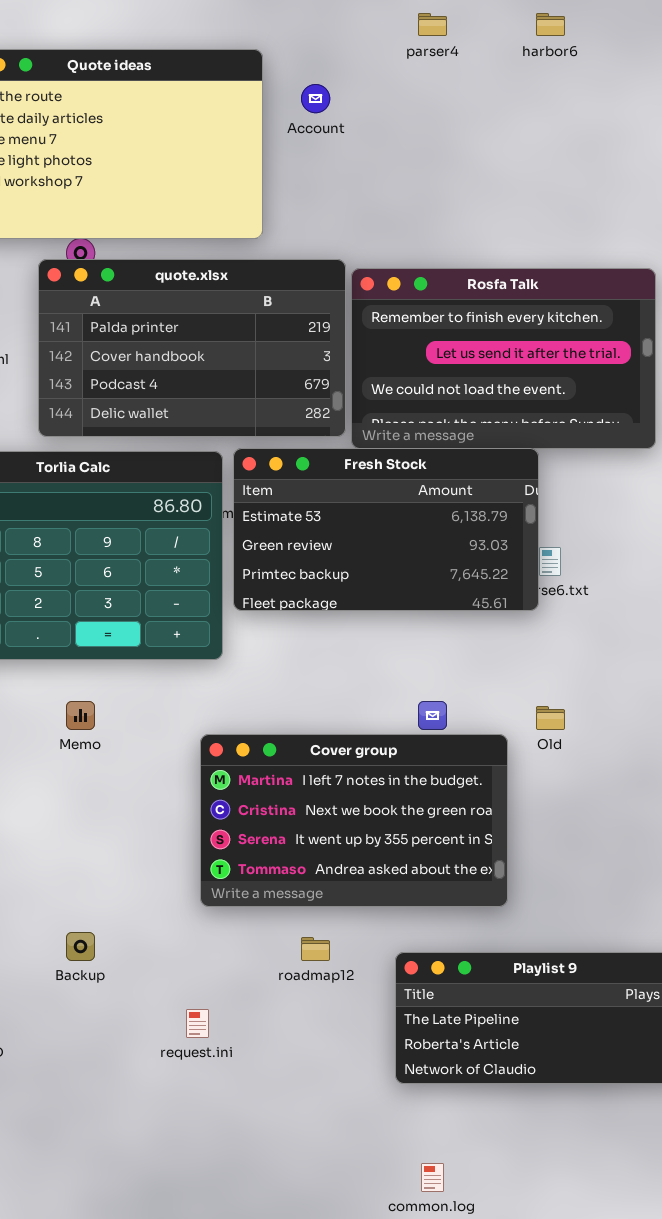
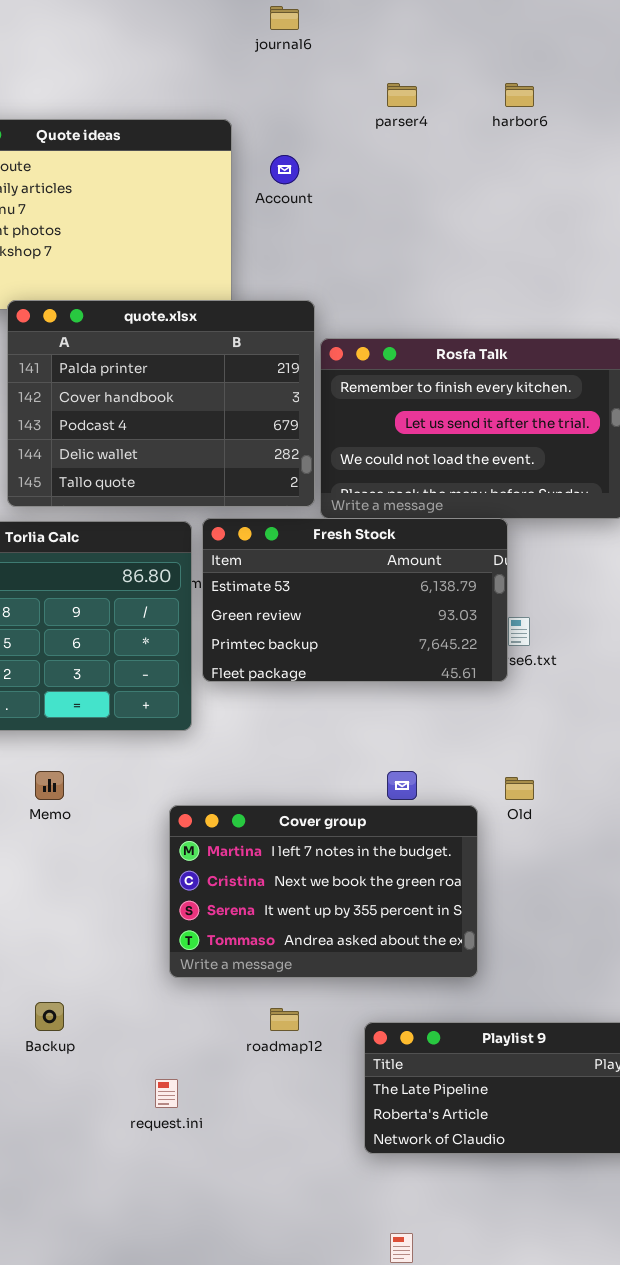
quote.xlsx: [38,259,346,437] -> [7,300,315,507], resized

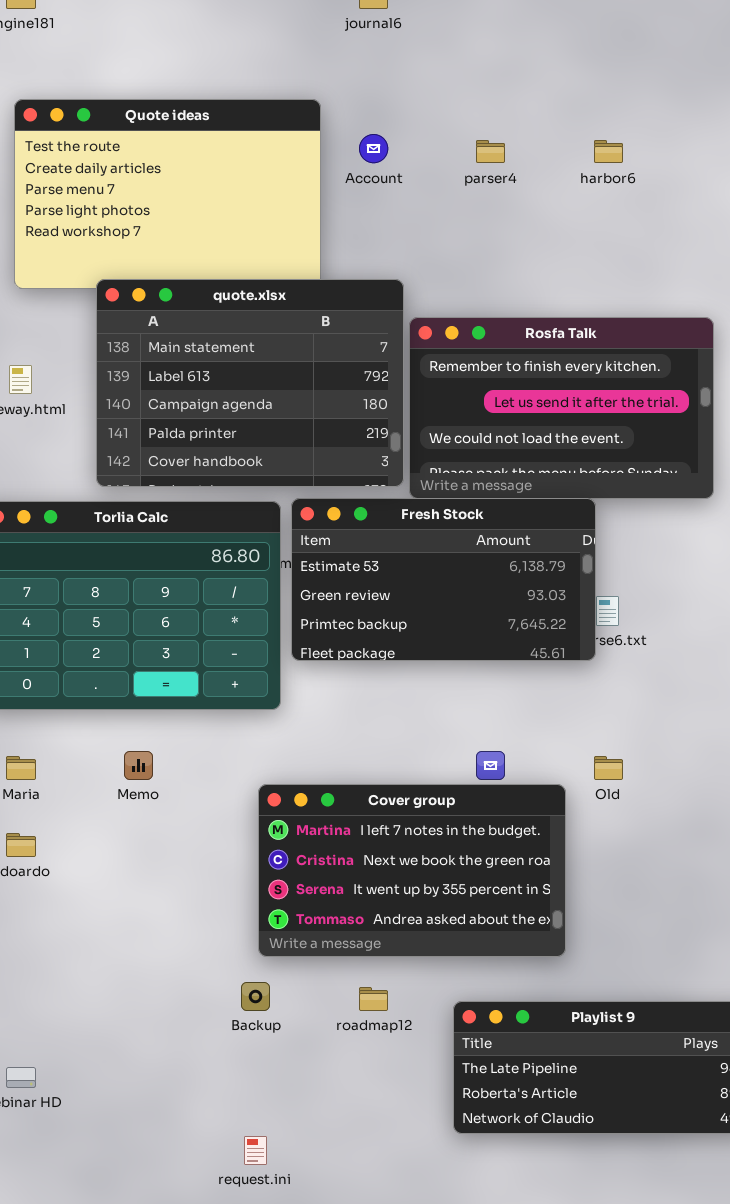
parser4: [387,83,417,107] -> [476,140,505,163], moved
harbor6: [505,83,534,107] -> [594,140,623,163], moved
quote.xlsx: [7,300,315,507] -> [96,279,404,487], scrolled up 3 rows
Backup: [35,1002,64,1031] -> [241,982,270,1011], moved
request.ini: [155,1079,178,1108] -> [244,1136,267,1165], moved

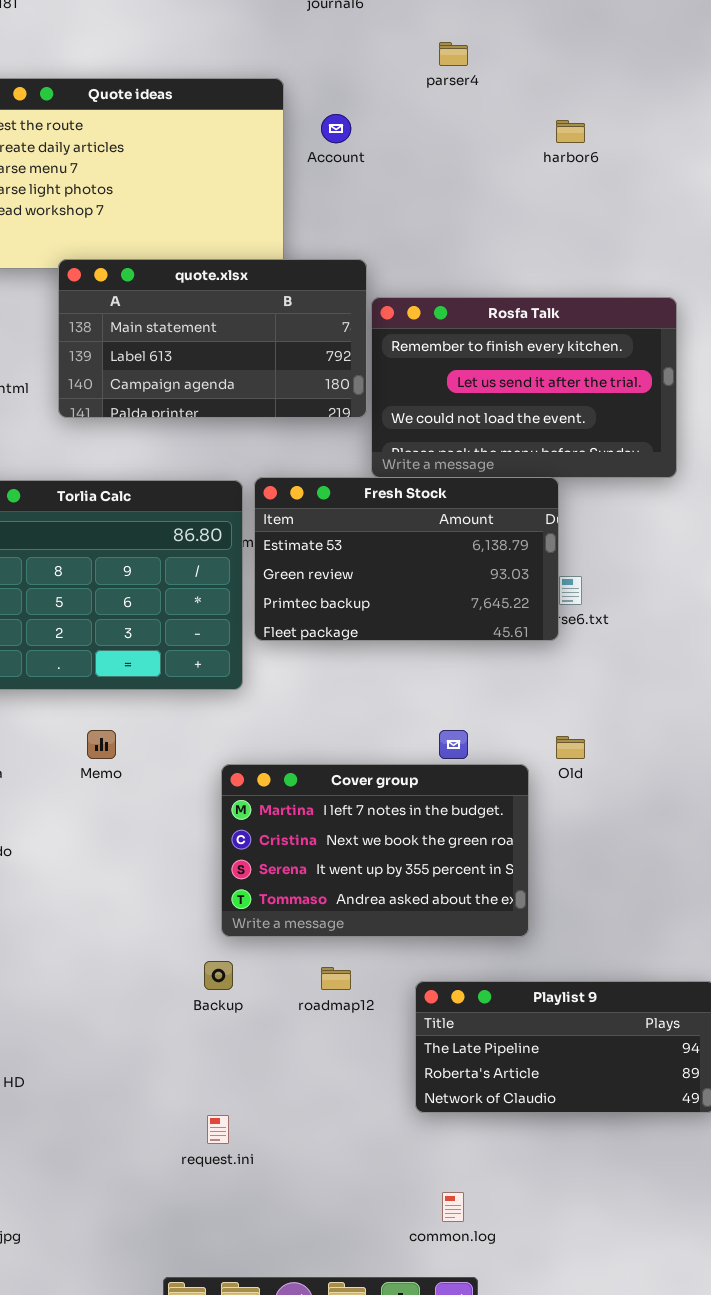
parser4: [476,140,505,163] -> [439,42,468,66], moved
quote.xlsx: [96,279,404,487] -> [58,259,367,418], resized

